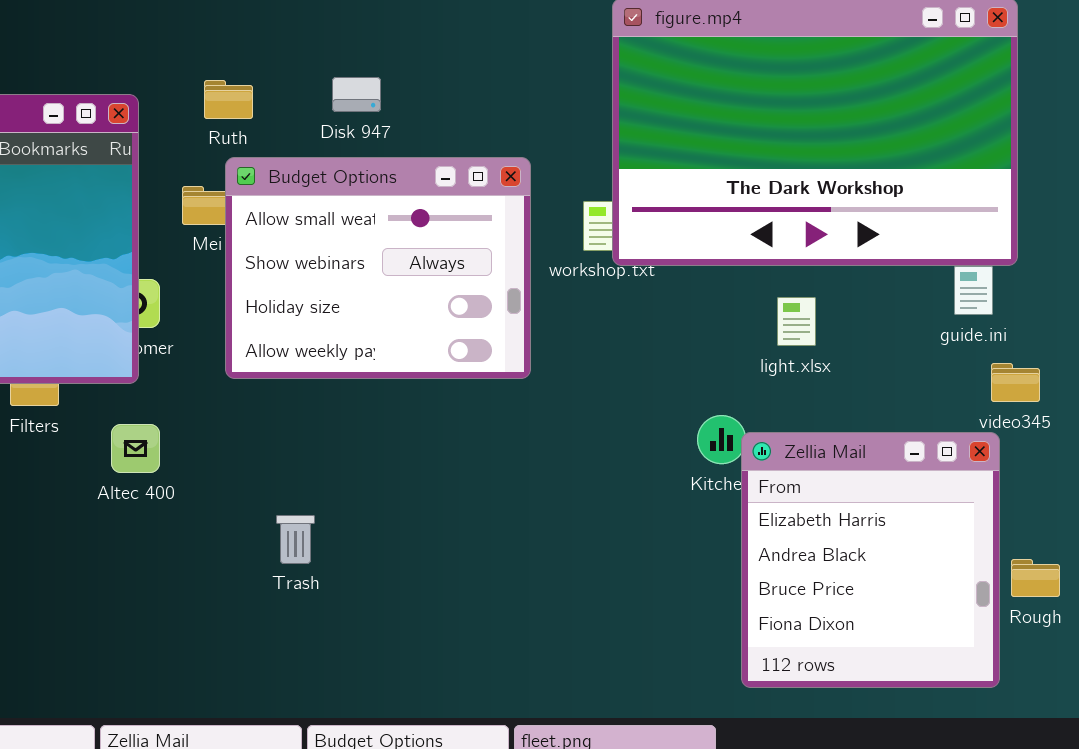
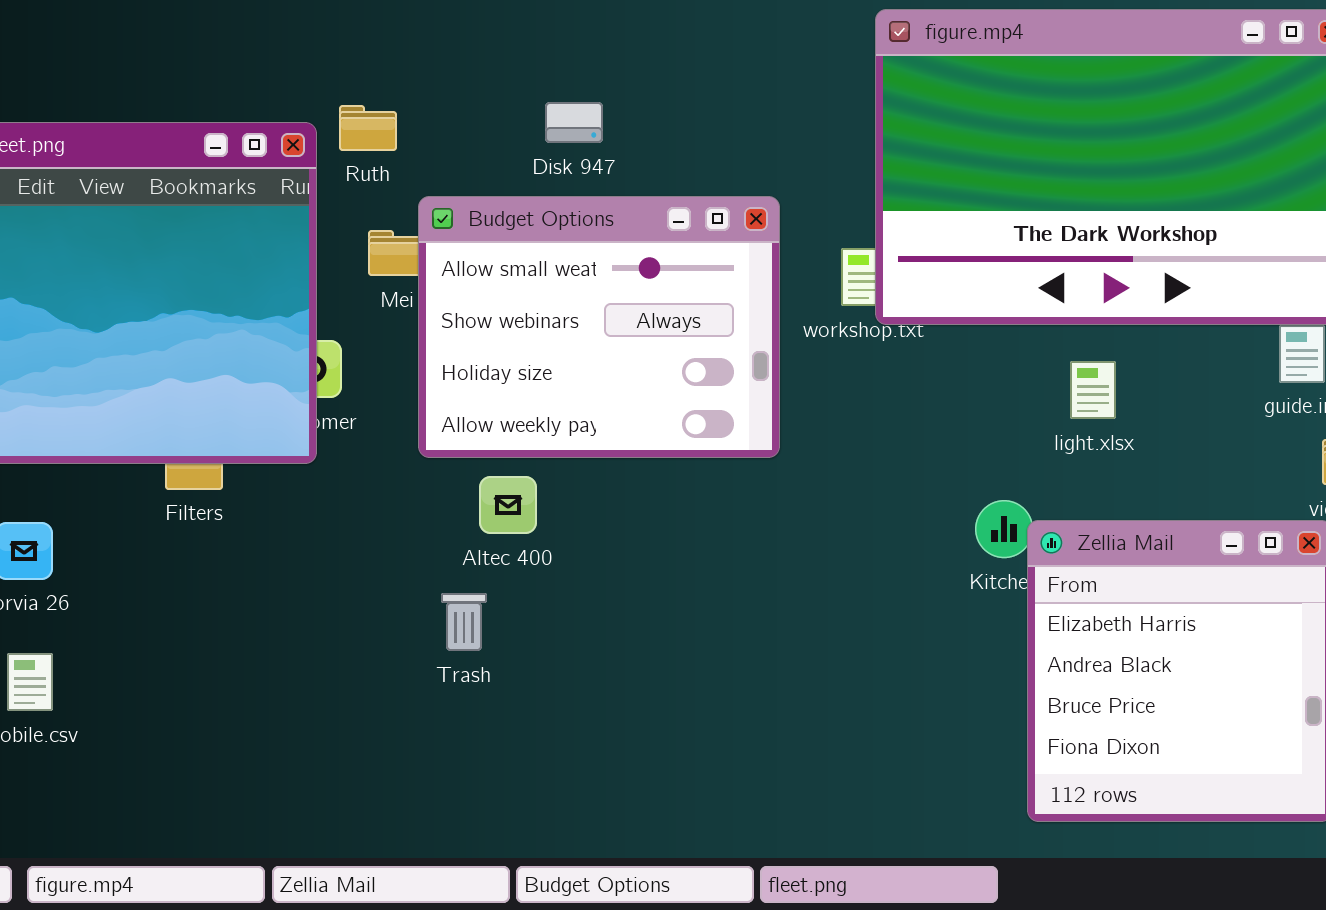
Ruth: [204,80,253,119] -> [339,105,397,151], moved
Altec 400: [111,424,160,473] -> [479,476,537,534], moved
Trash: [276,515,315,564] -> [441,593,487,651], moved

